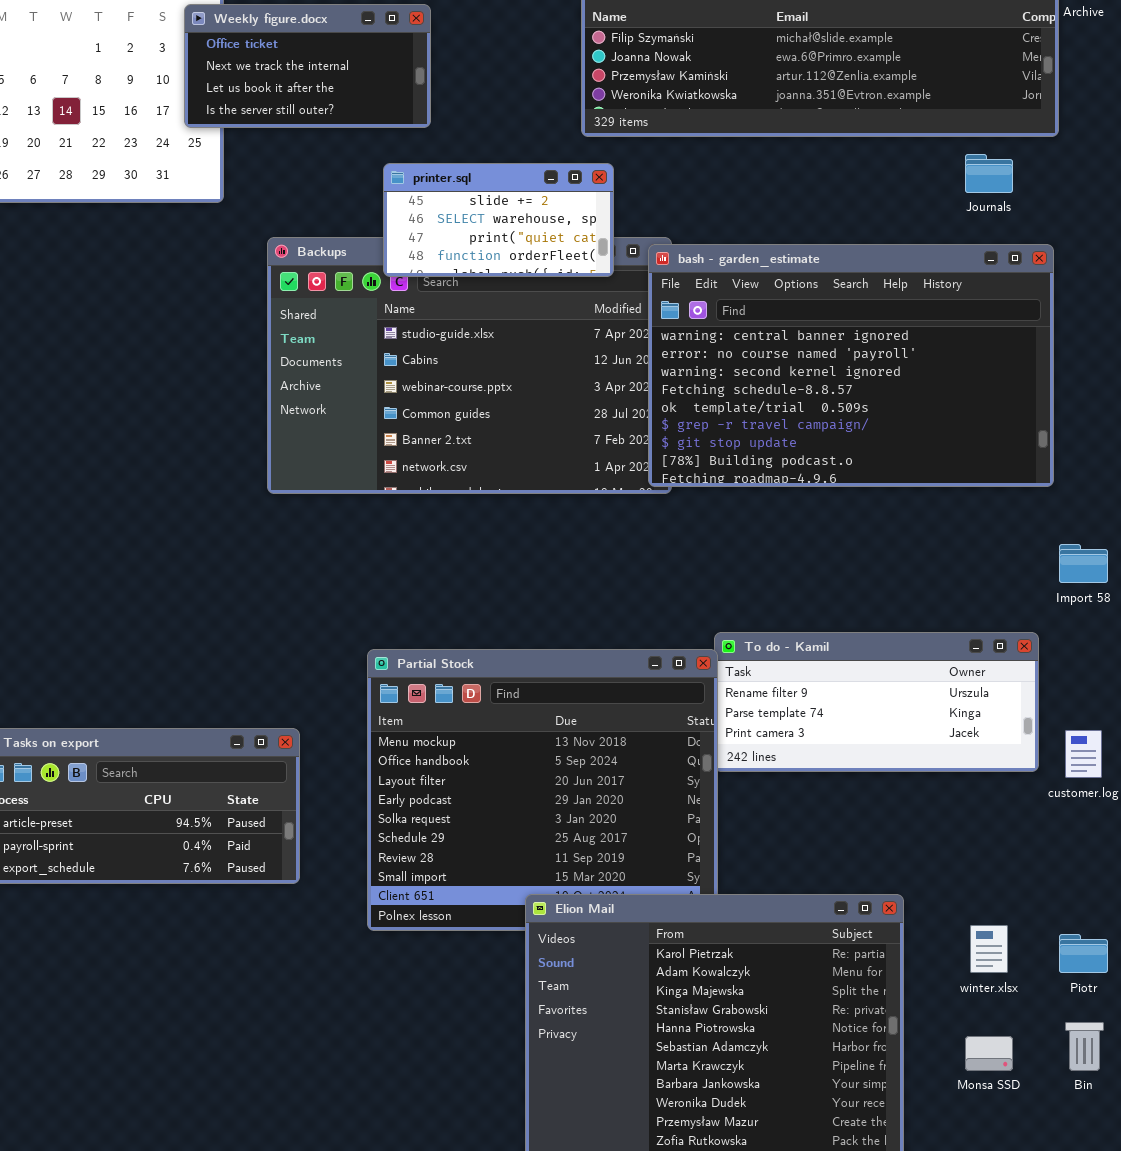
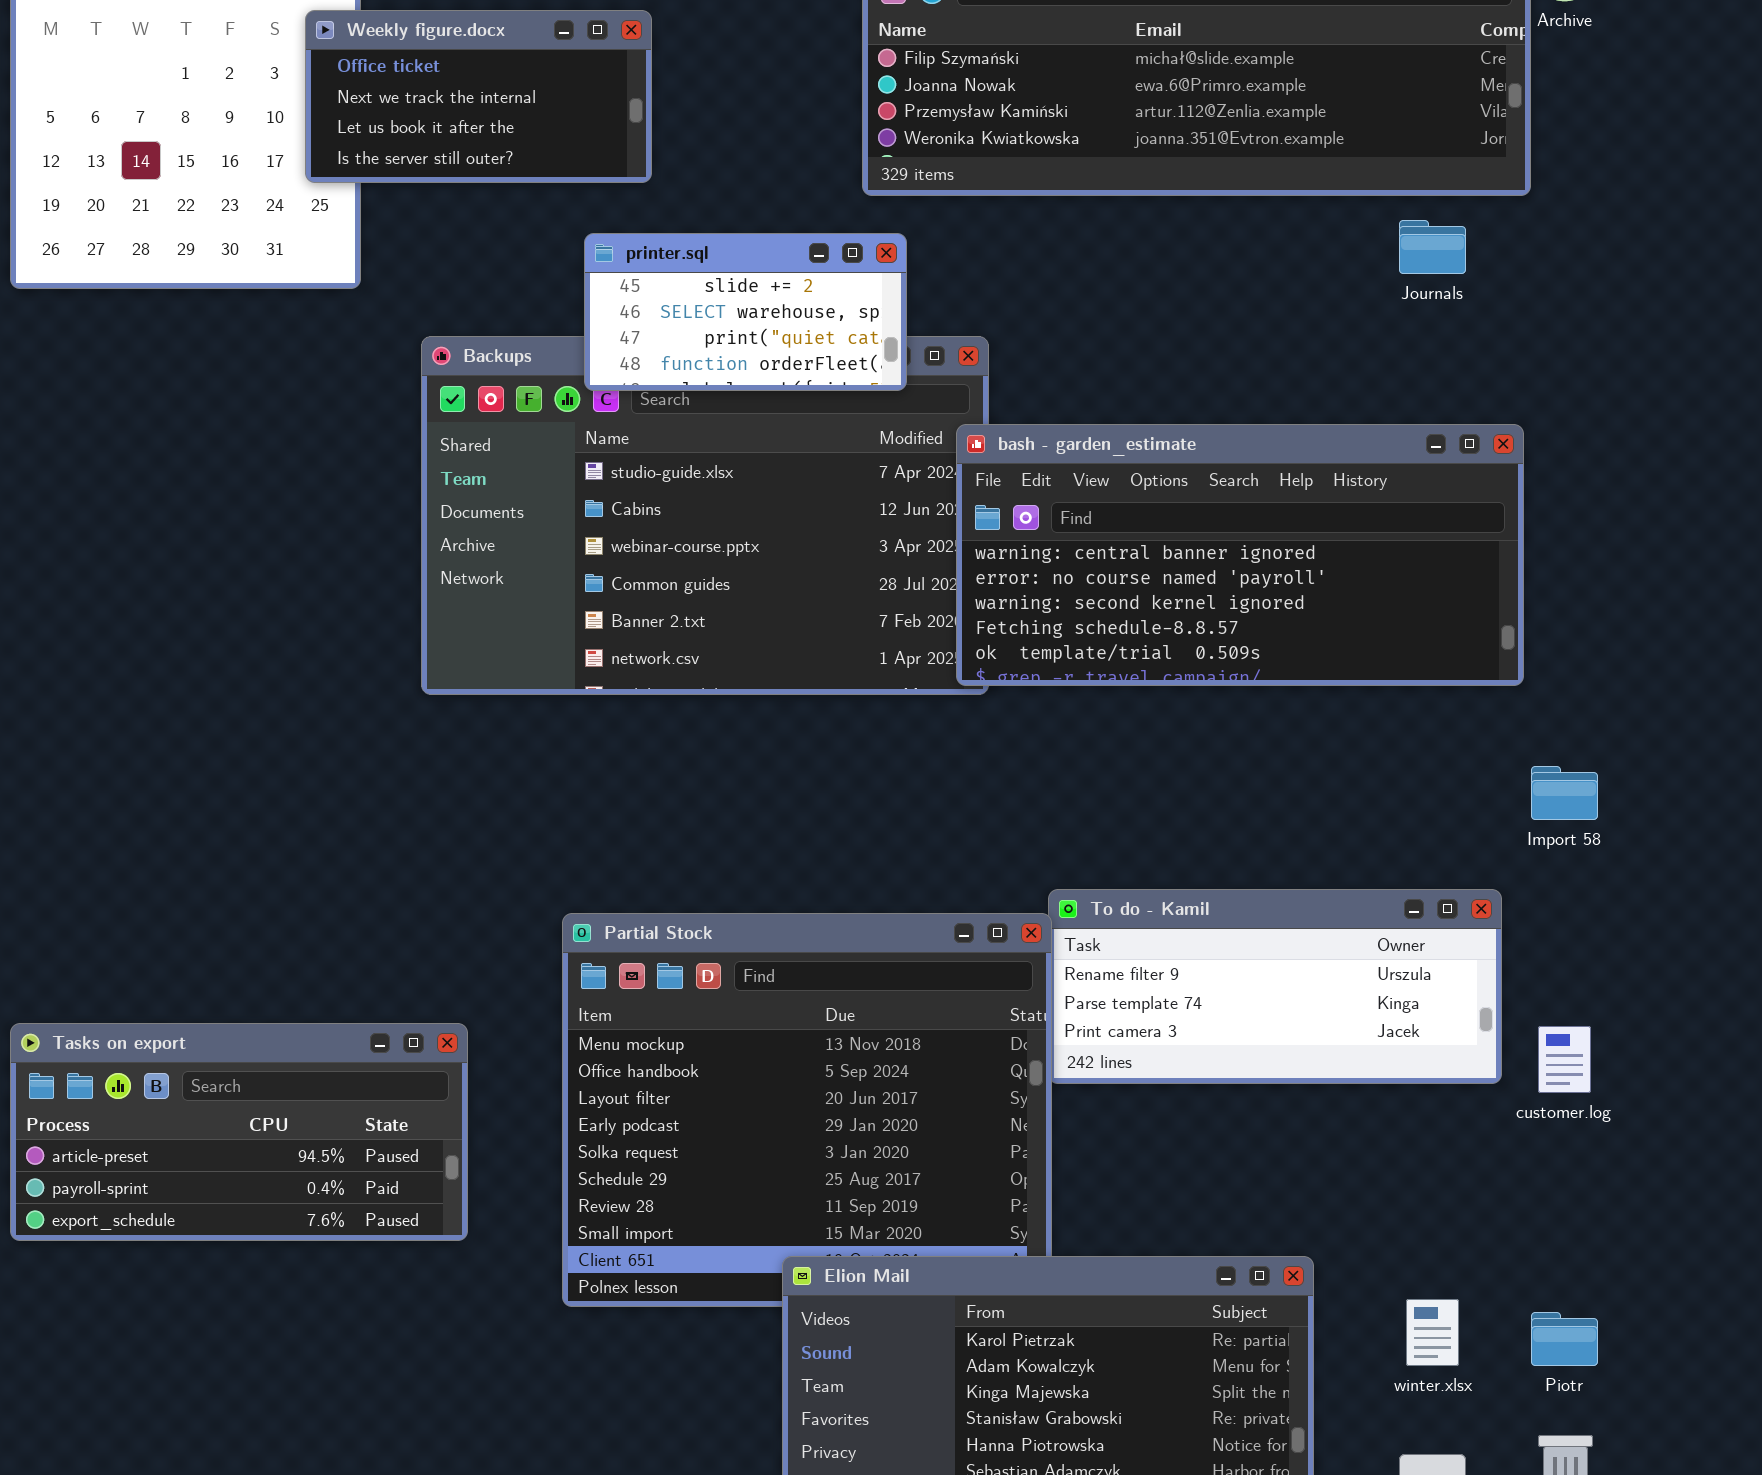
bash - garden_estimate: [648,244,1054,487] -> [956,424,1524,686], resized

